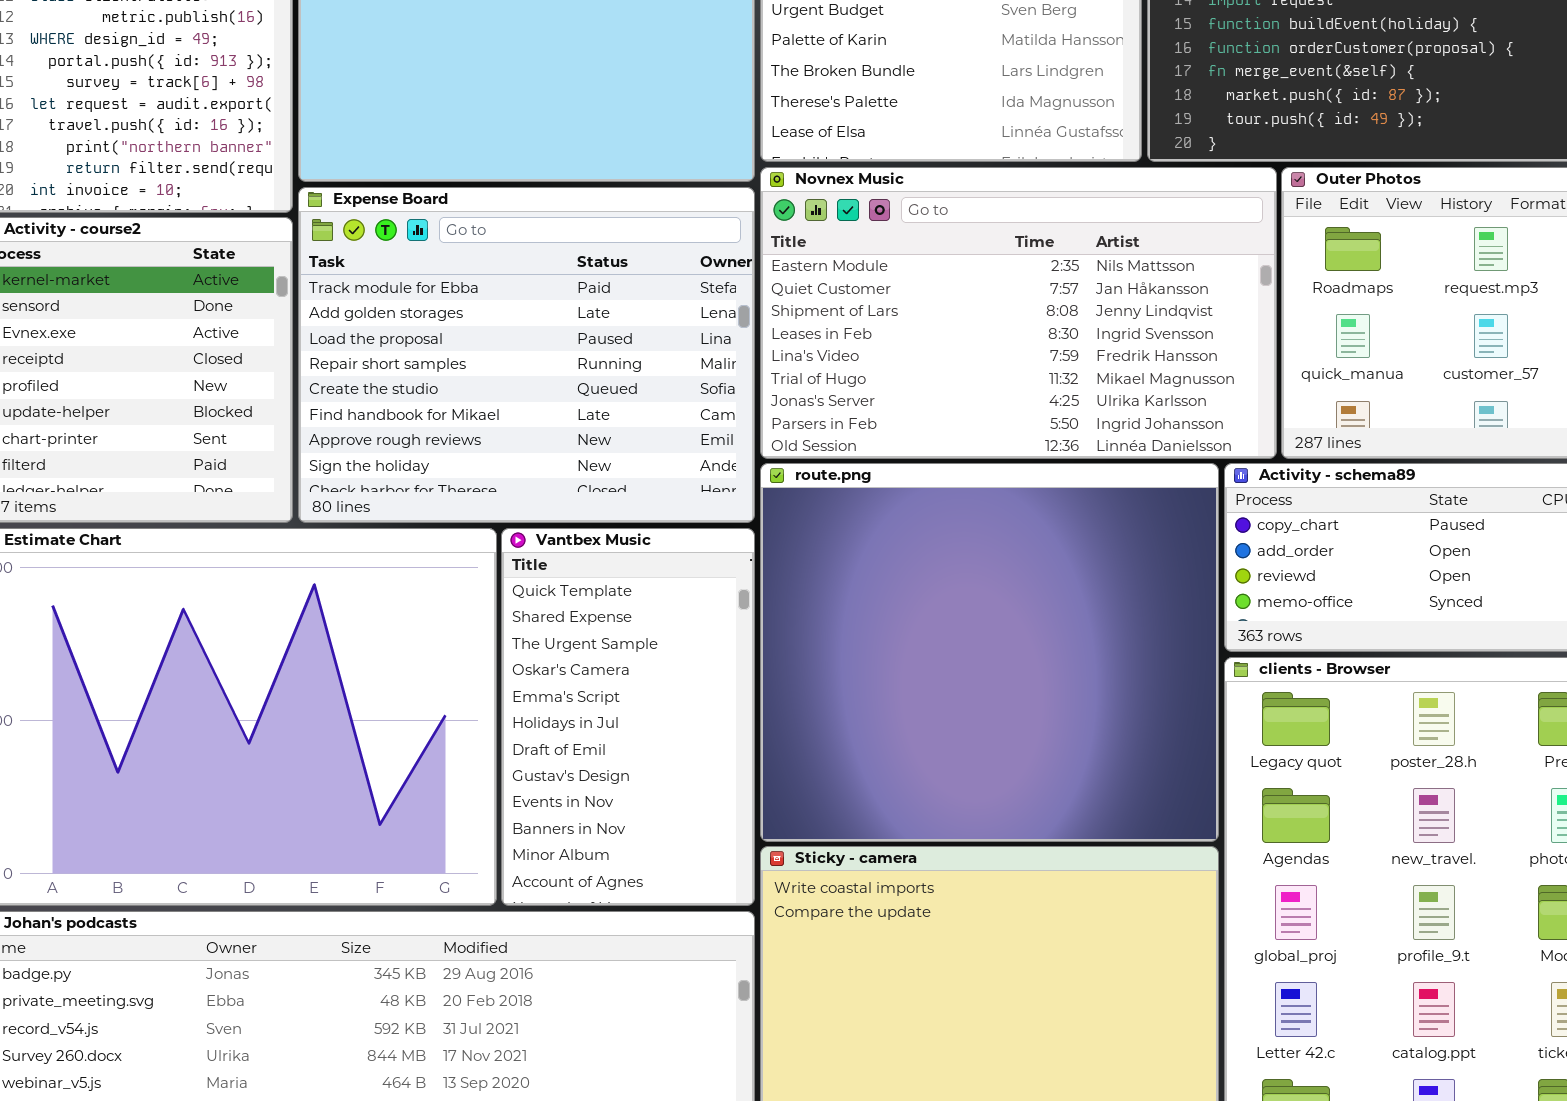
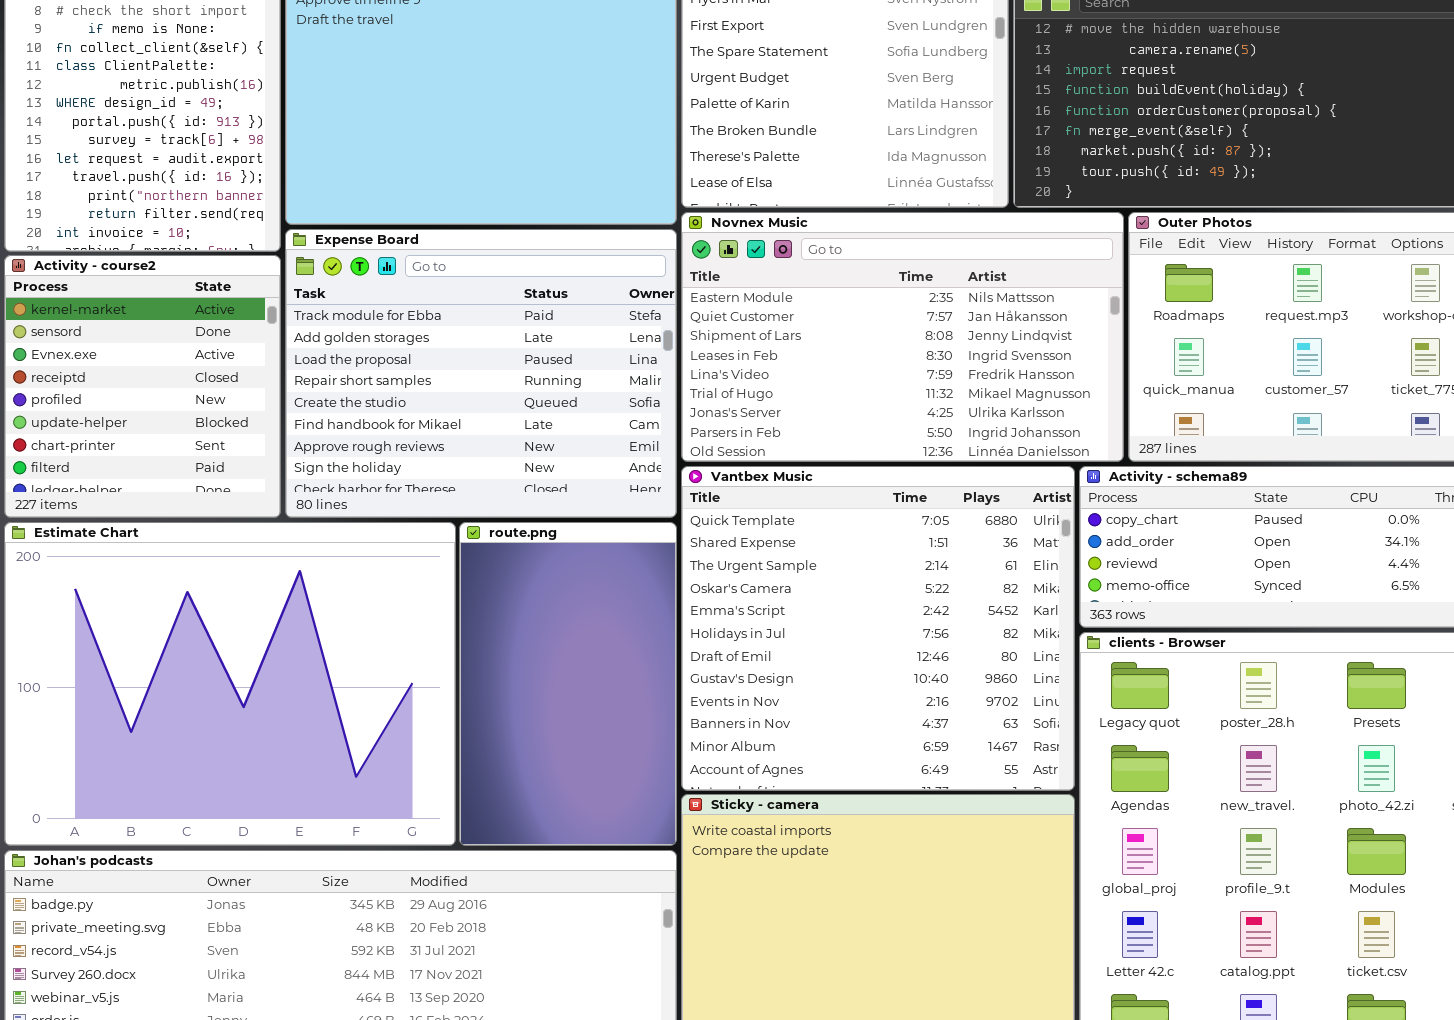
route.png: [760,463,1219,842] -> [459,522,677,846], moved, resized
Vantbex Music: [501,528,755,906] -> [681,466,1075,791], moved, resized

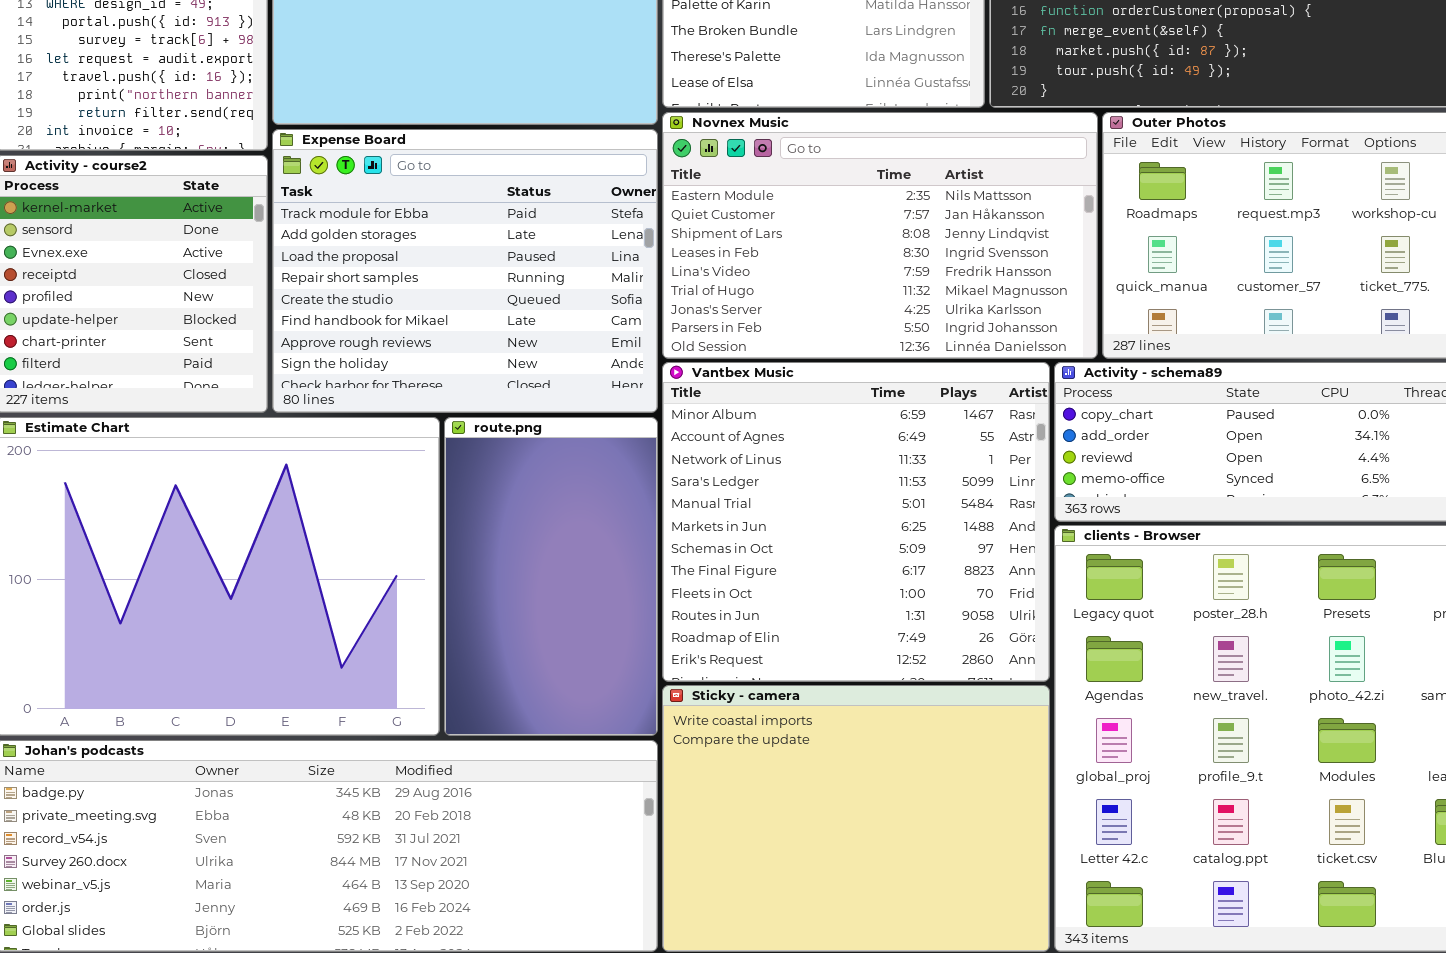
Vantbex Music: [681,466,1075,791] -> [662,362,1050,682], scrolled down 10 rows

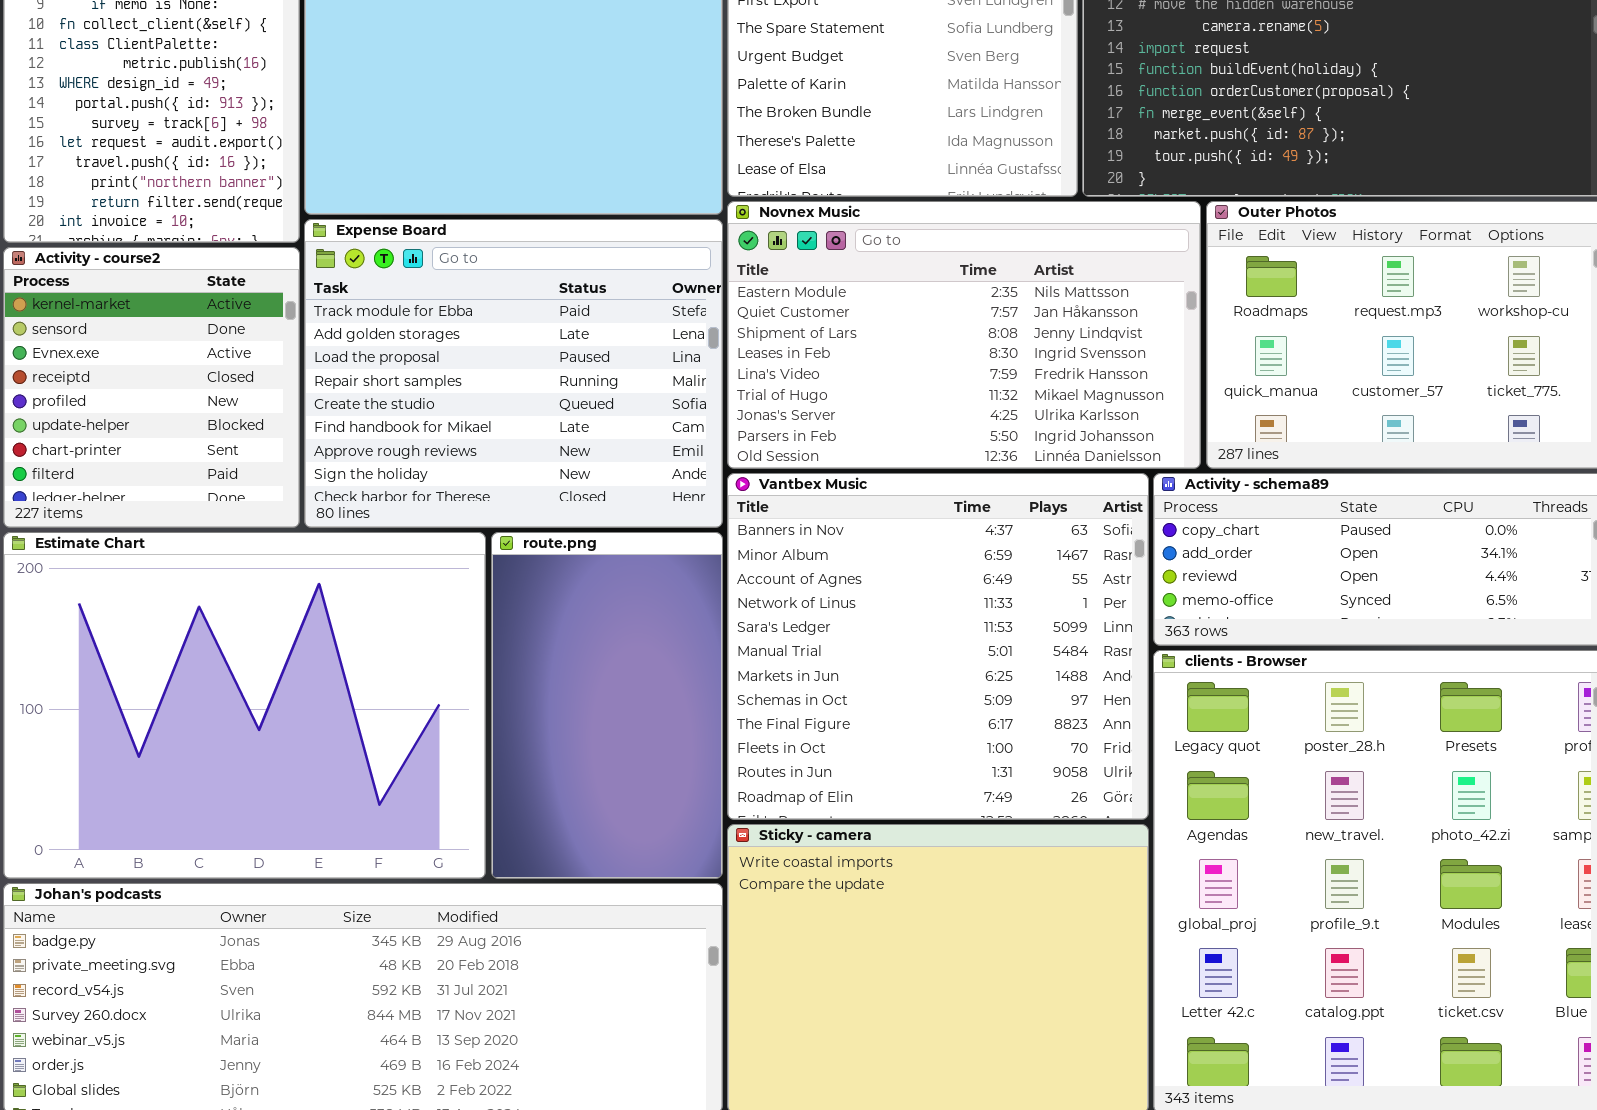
Vantbex Music: [662,362,1050,682] -> [727,473,1149,820], scrolled up 1 row

